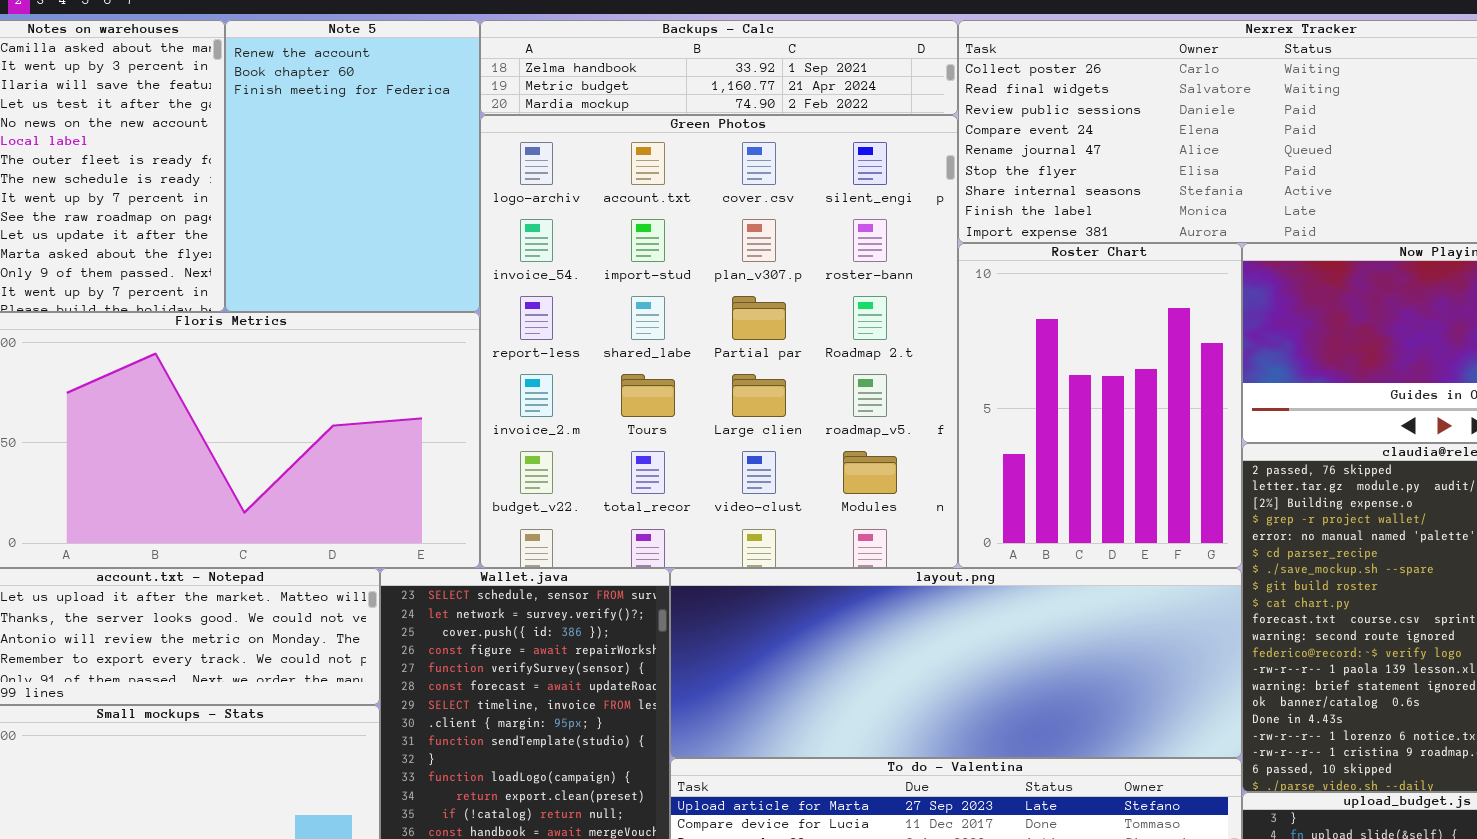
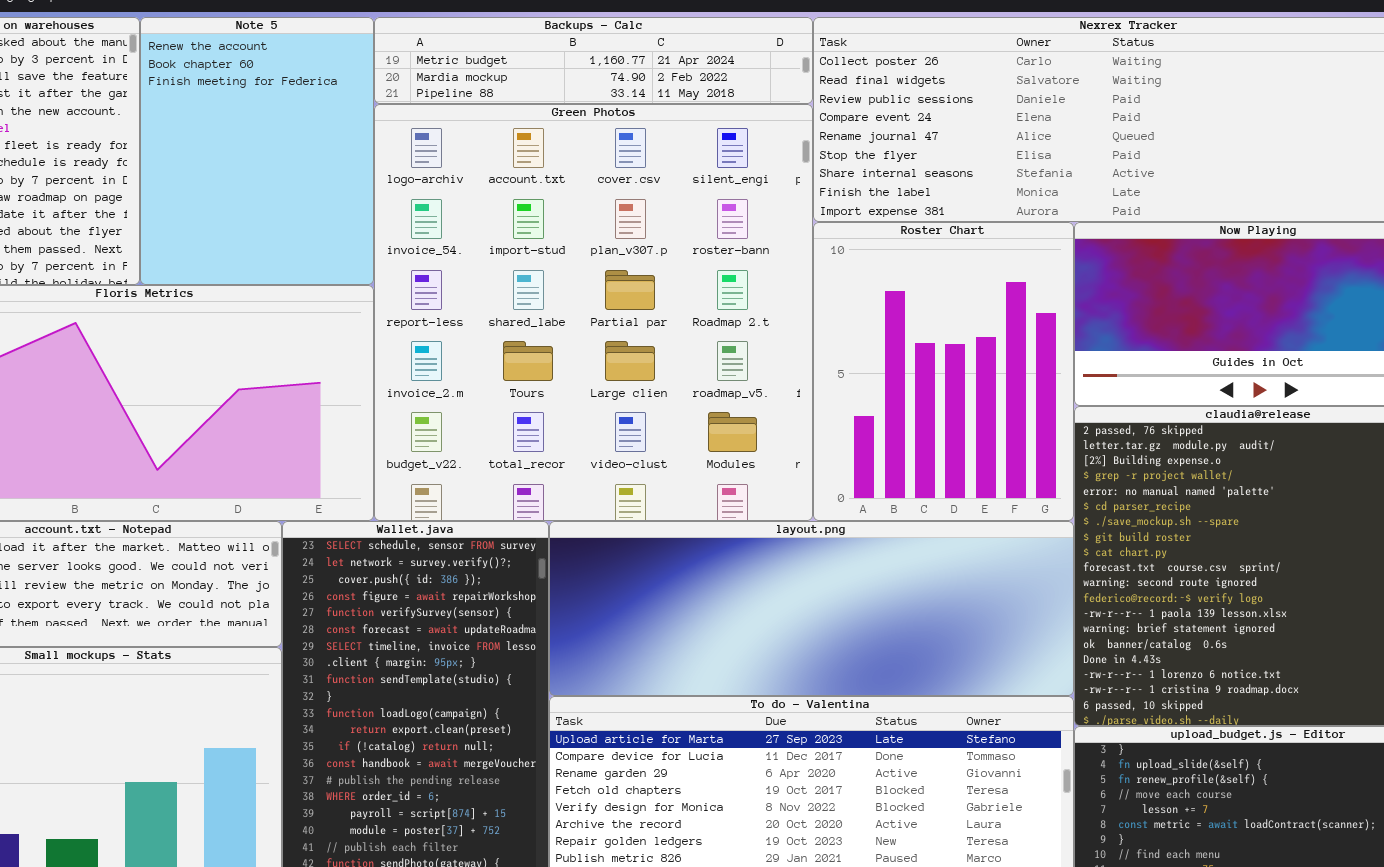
Backups - Calc: [480,20,958,115] -> [374,17,813,104], scrolled down 1 row

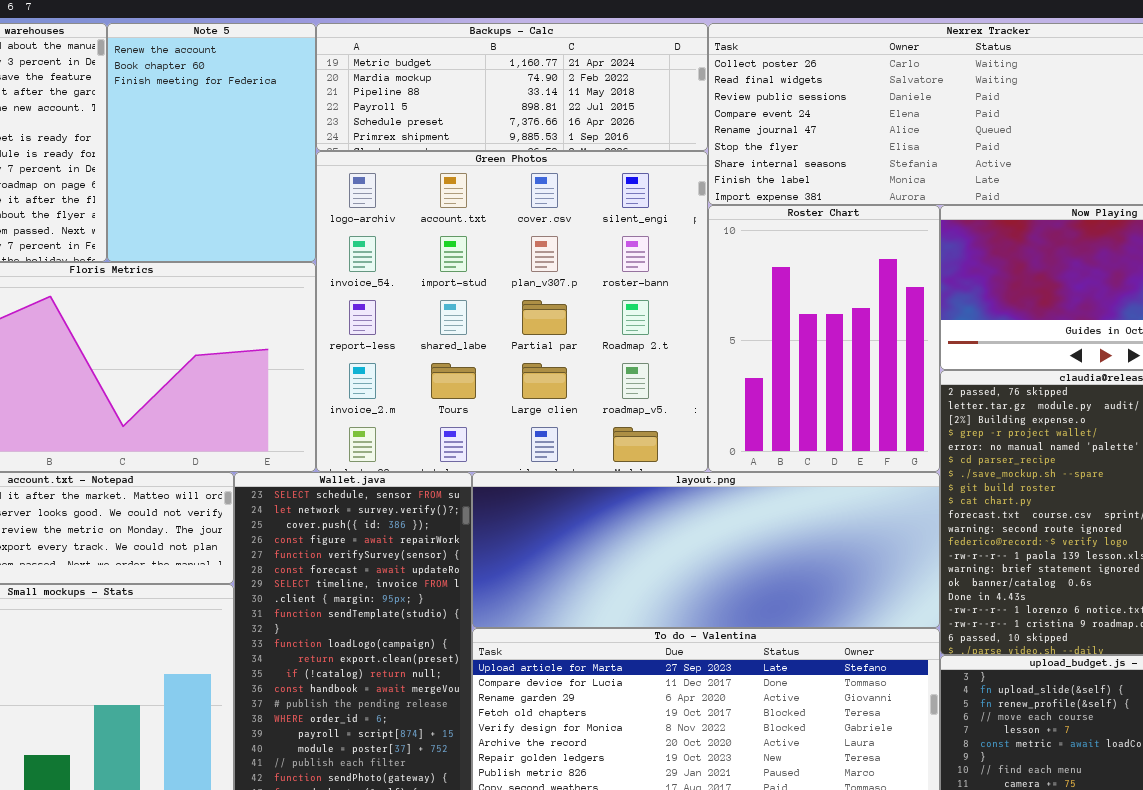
Backups - Calc: [374,17,813,104] -> [316,23,708,151], resized
Green Photos: [374,104,813,521] -> [316,151,708,472], resized

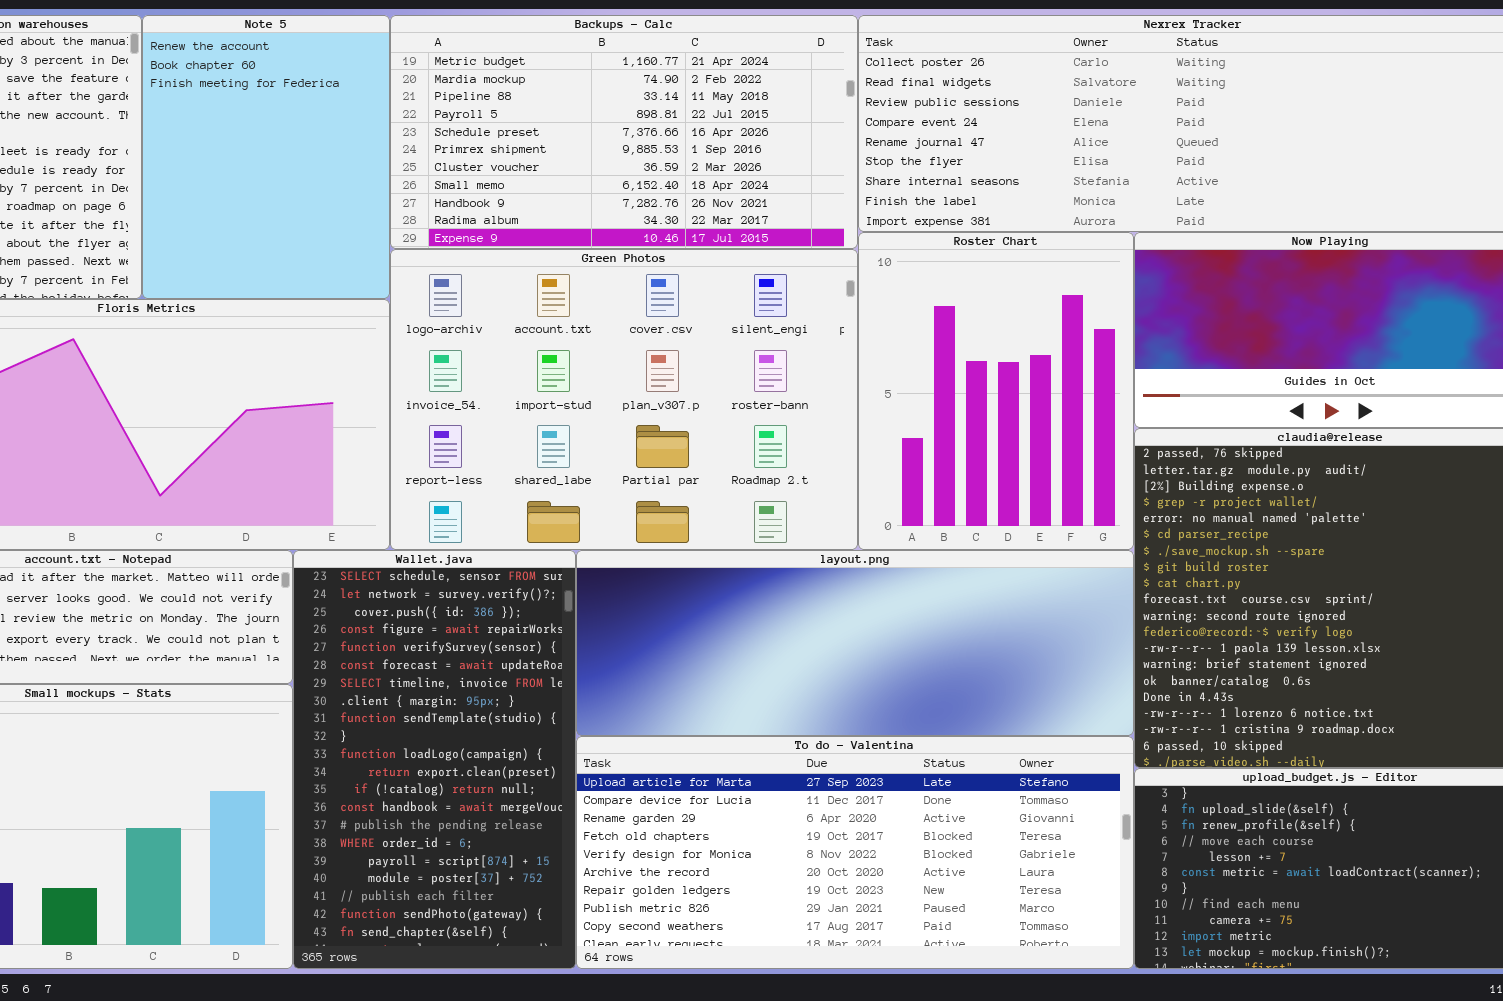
Backups - Calc: [316,23,708,151] -> [390,15,858,249], resized
Green Photos: [316,151,708,472] -> [390,249,858,550], resized

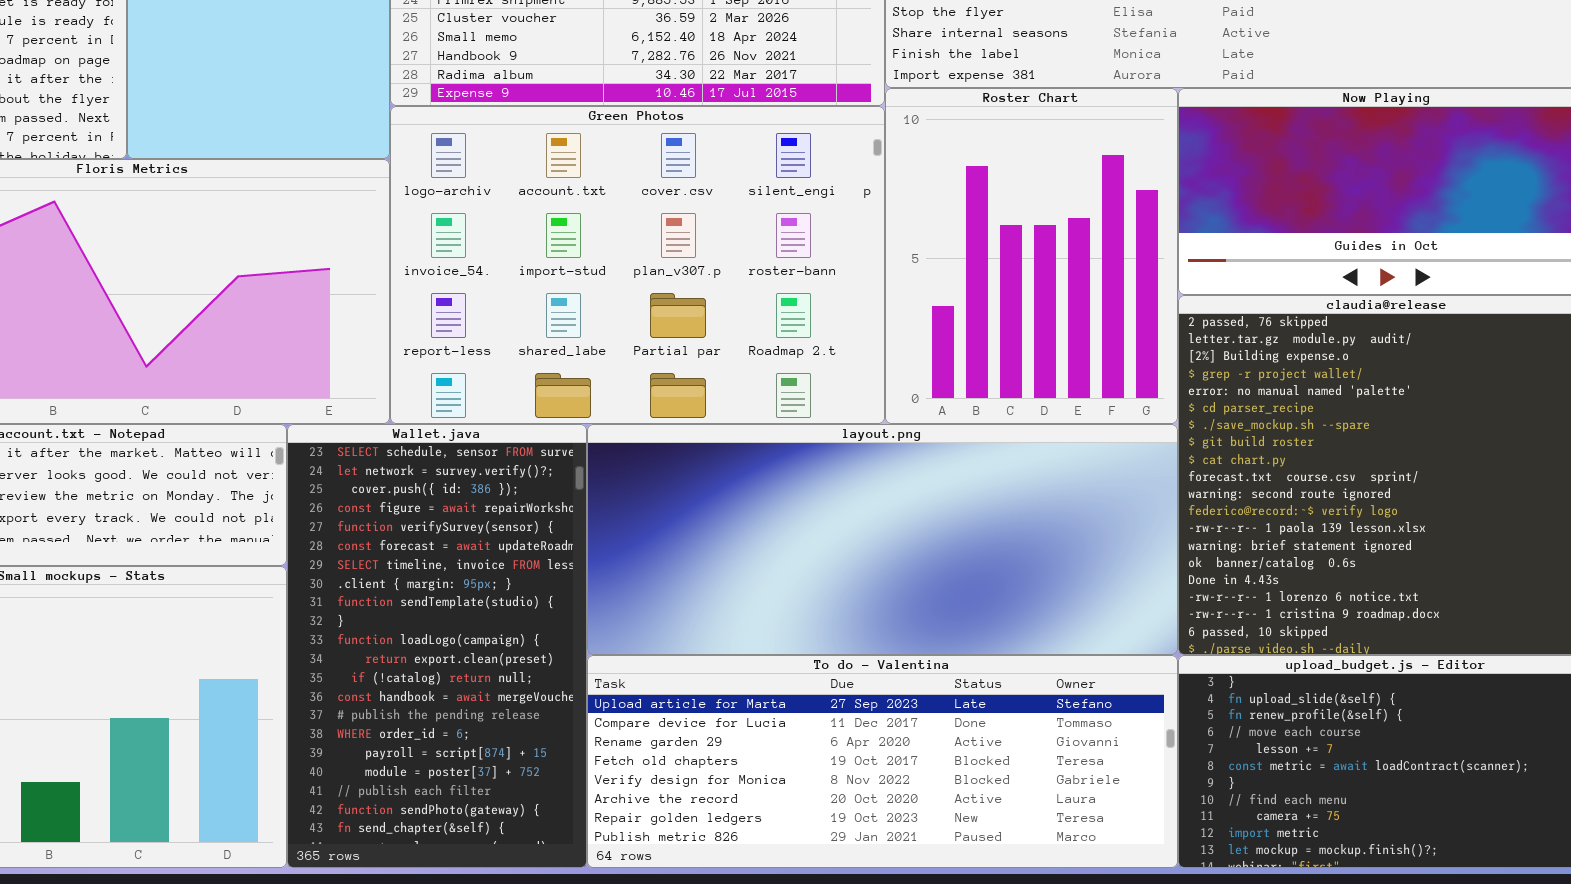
layout.png: [576,550,1134,736] -> [587,424,1178,655], resized
To do - Valentina: [576,736,1134,969] -> [587,655,1178,868], resized

